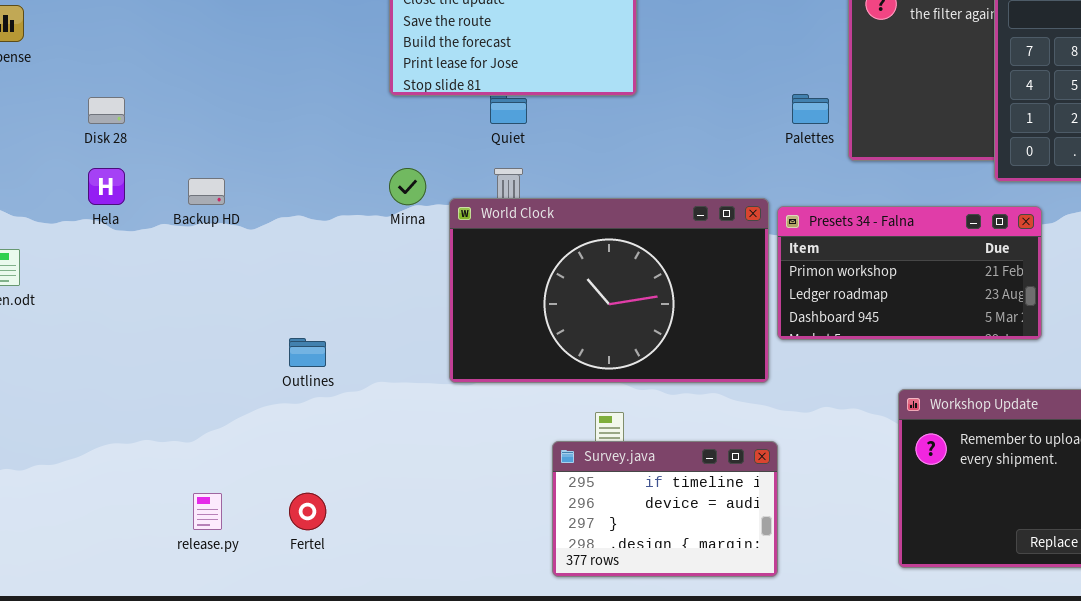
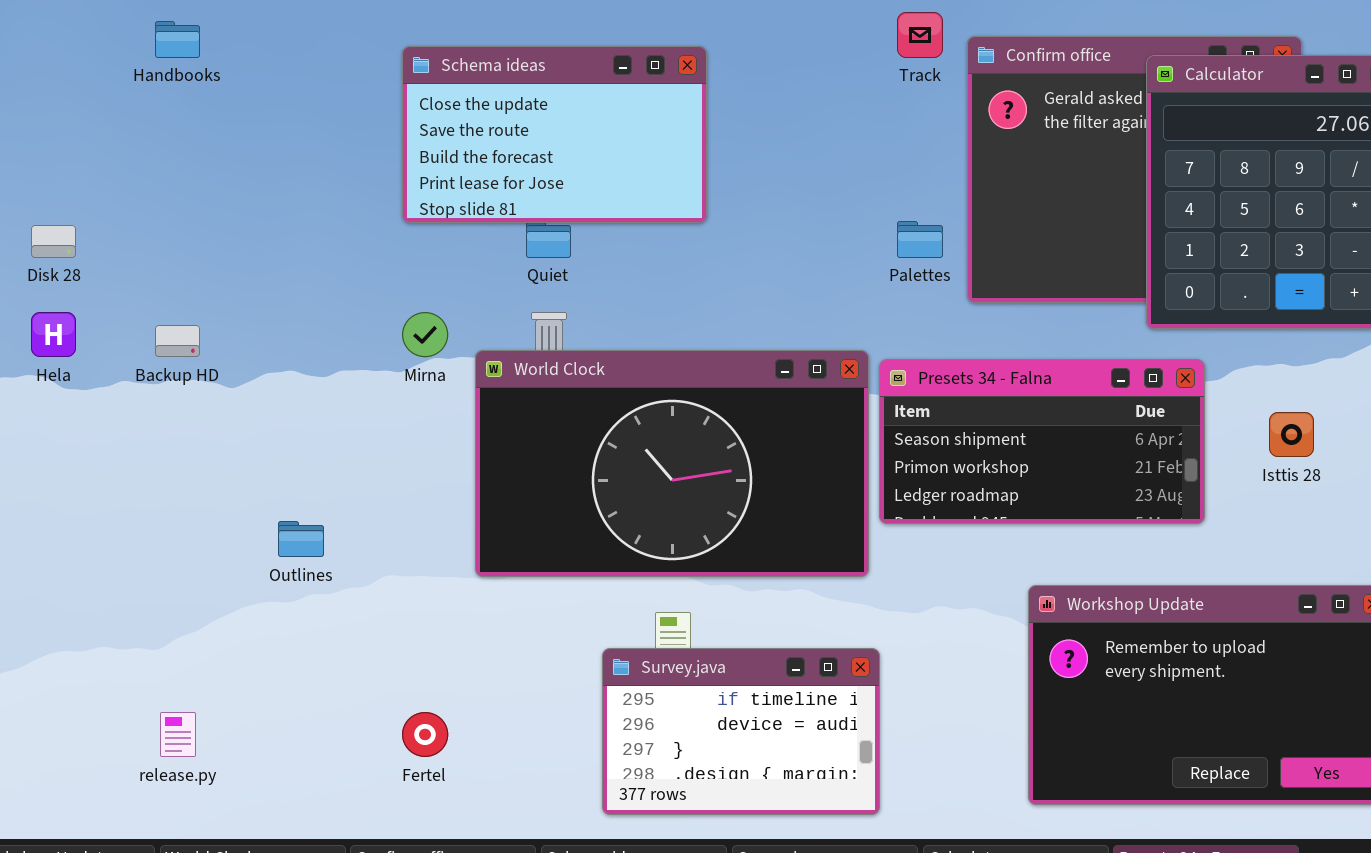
Presets 34 - Falna: [777,206,1042,340] -> [879,359,1205,524], scrolled up 1 row
Fertel: [289,493,326,530] -> [402,712,448,757], moved

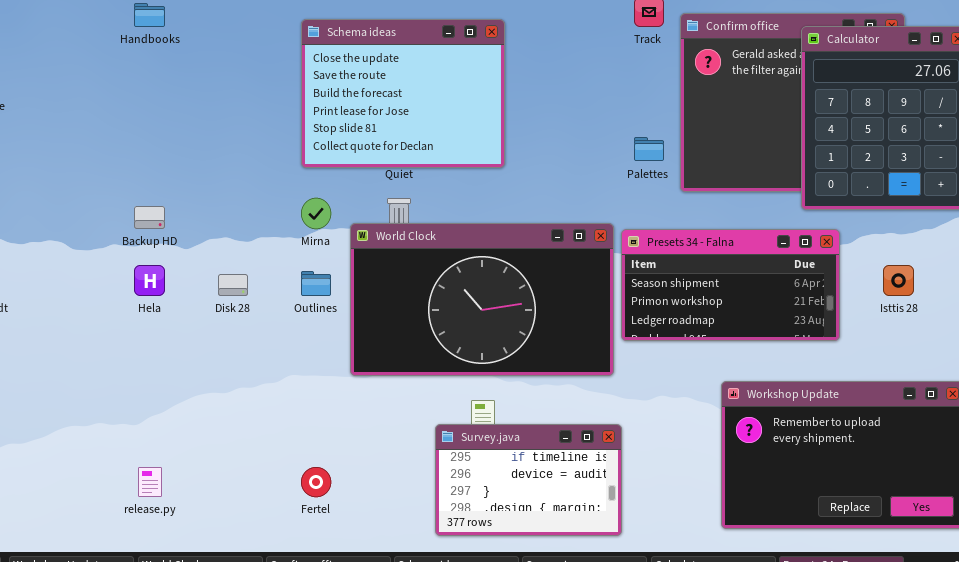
Schema ideas: [402,46,707,223] -> [301,19,505,168], resized
Disk 28: [31,225,76,258] -> [218,274,248,296], moved
Hela: [31,312,76,357] -> [134,265,165,296], moved
Outlines: [278,521,324,557] -> [301,271,331,296], moved

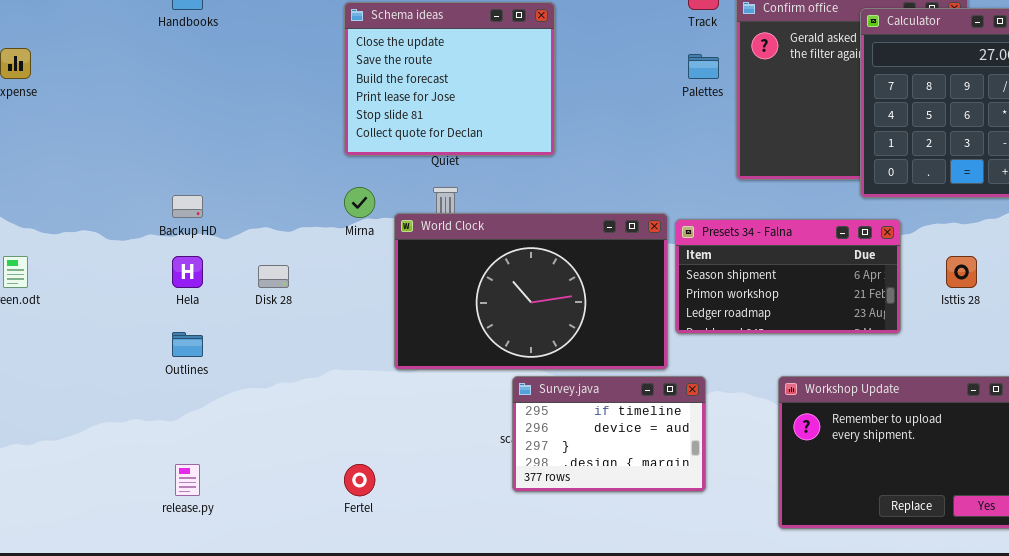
Palettes: [634,137,664,161] -> [688,54,719,79], moved
Outlines: [301,271,331,296] -> [172,332,203,357], moved
Survey.java: [435,424,622,536] -> [512,376,706,492], moved

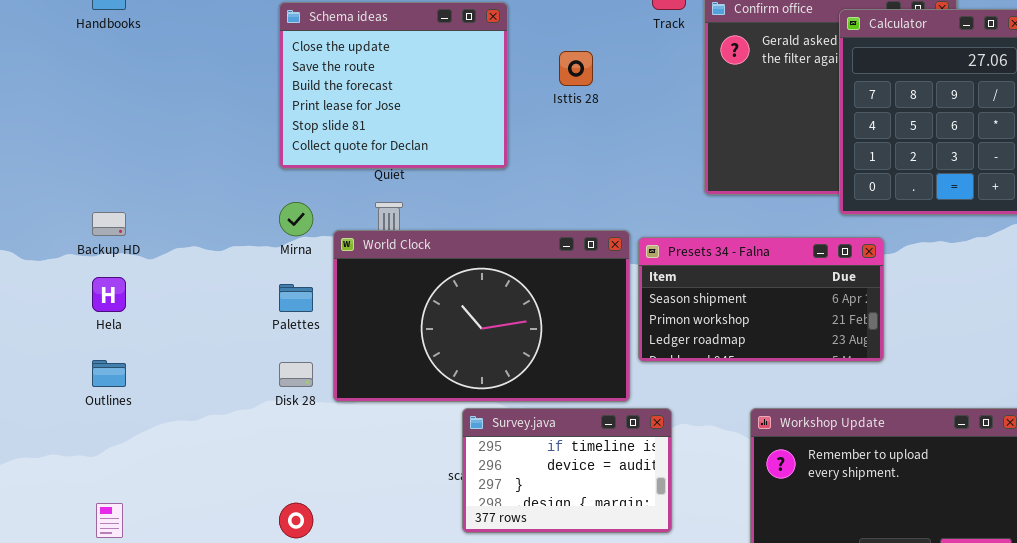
Palettes: [688,54,719,79] -> [279,284,313,312], moved
Isttis 28: [946,256,977,288] -> [559,51,593,86], moved
Disk 28: [258,265,289,288] -> [279,362,313,387], moved

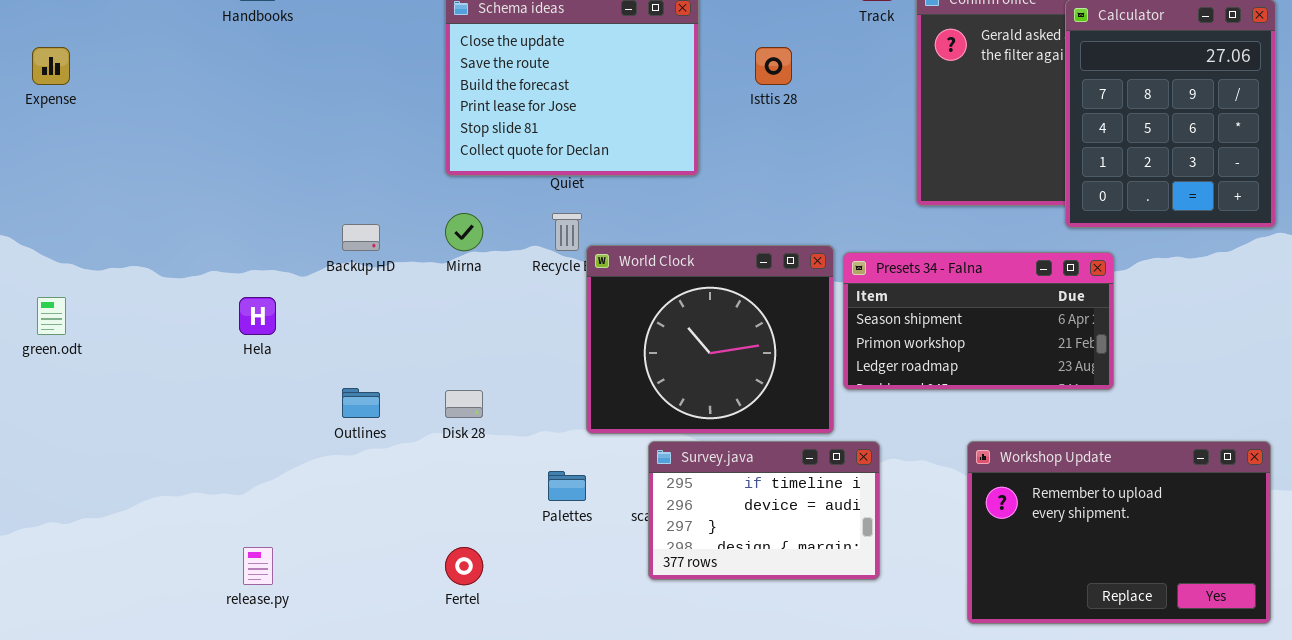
Backup HD: [92,212,126,236] -> [342,224,380,251], moved
World Clock: [333,230,630,402] -> [586,245,834,434], resized
Palettes: [279,284,313,312] -> [548,471,586,501], moved
Outlines: [92,360,126,387] -> [342,388,380,418], moved

